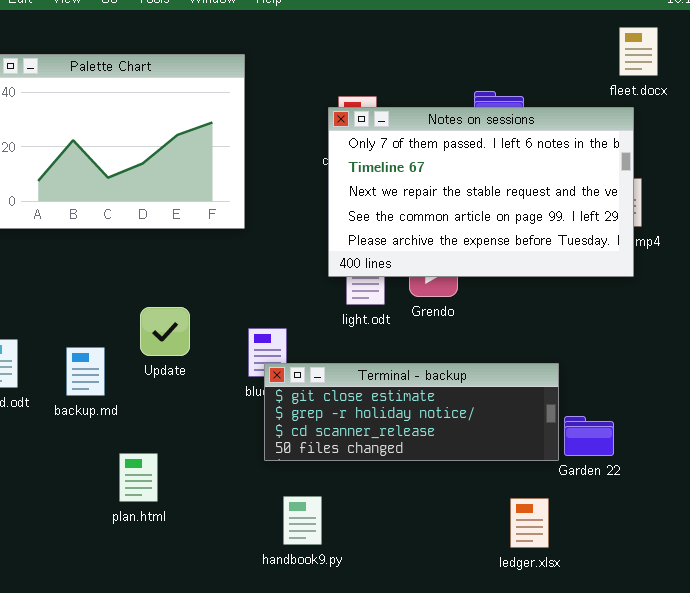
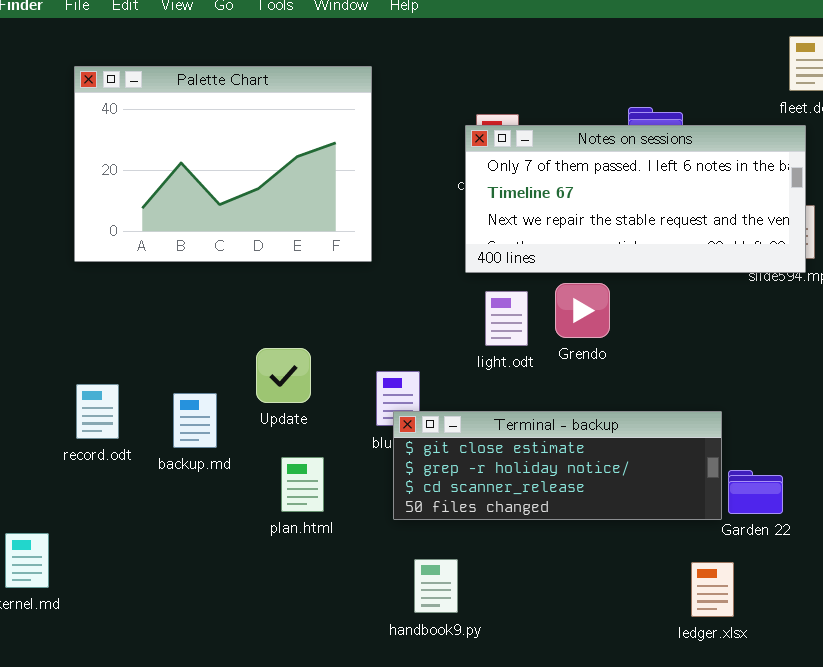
Notes on sessions: [328,107,634,277] -> [465,125,806,273], resized
plan.html: [119,453,158,502] -> [281,457,324,512], moved
ledger.xlsx: [510,498,549,548] -> [691,562,734,617], moved

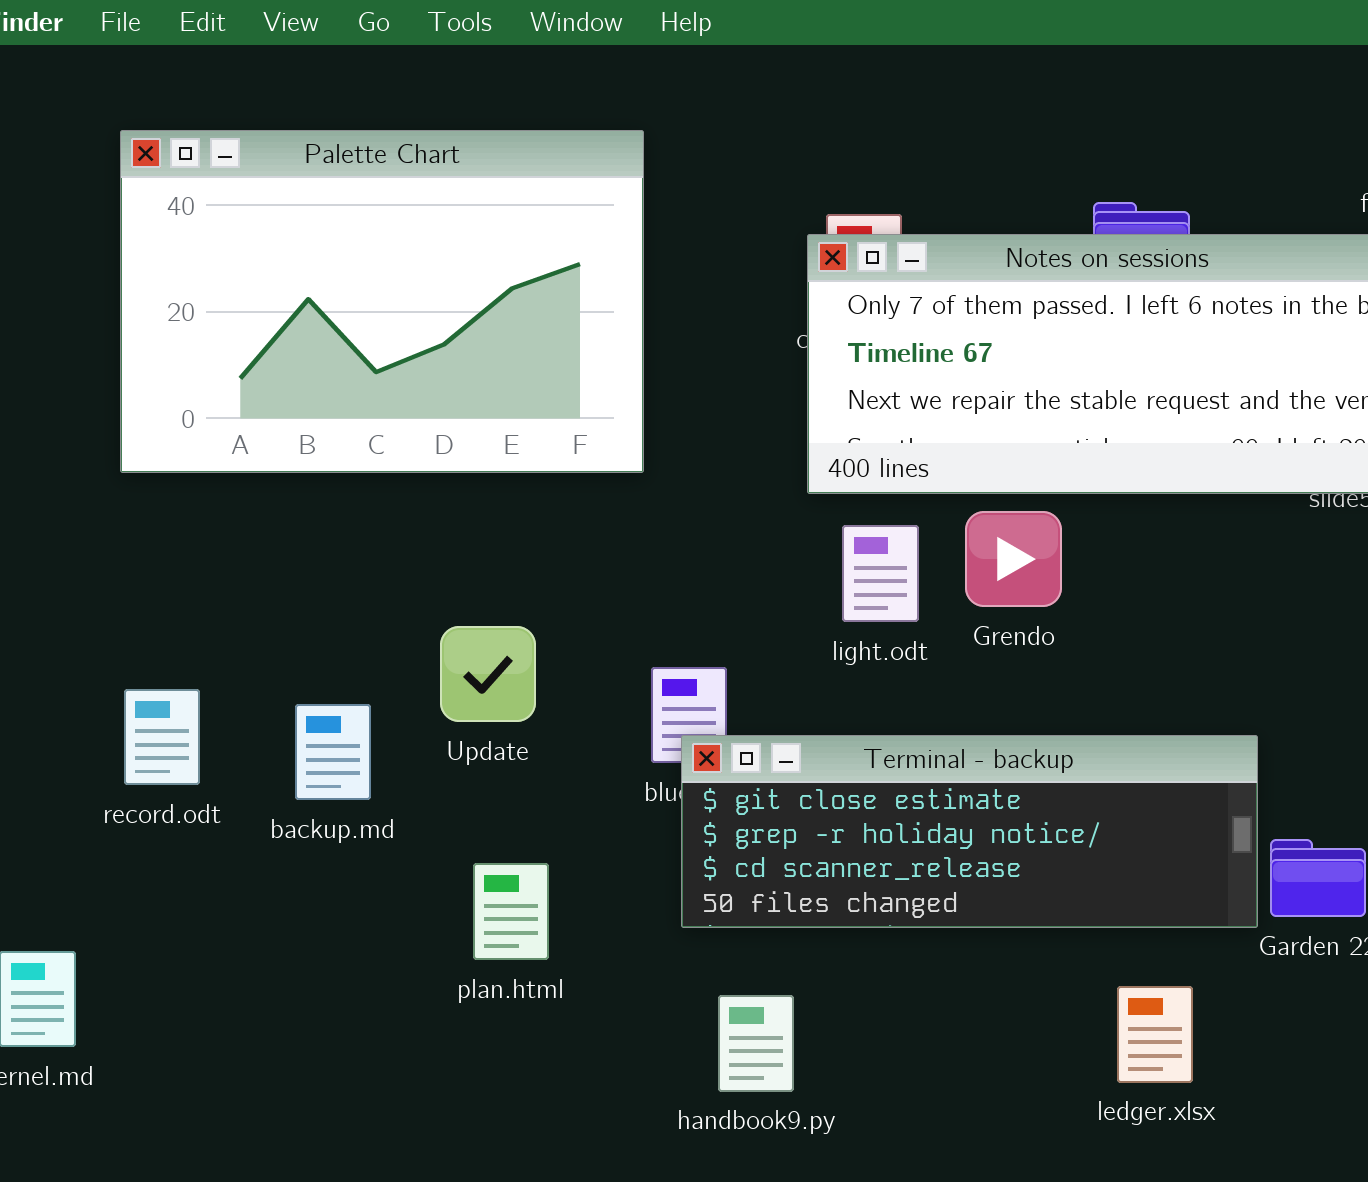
plan.html: [281,457,324,512] -> [473,863,549,960], moved
ledger.xlsx: [691,562,734,617] -> [1117,986,1193,1083], moved

